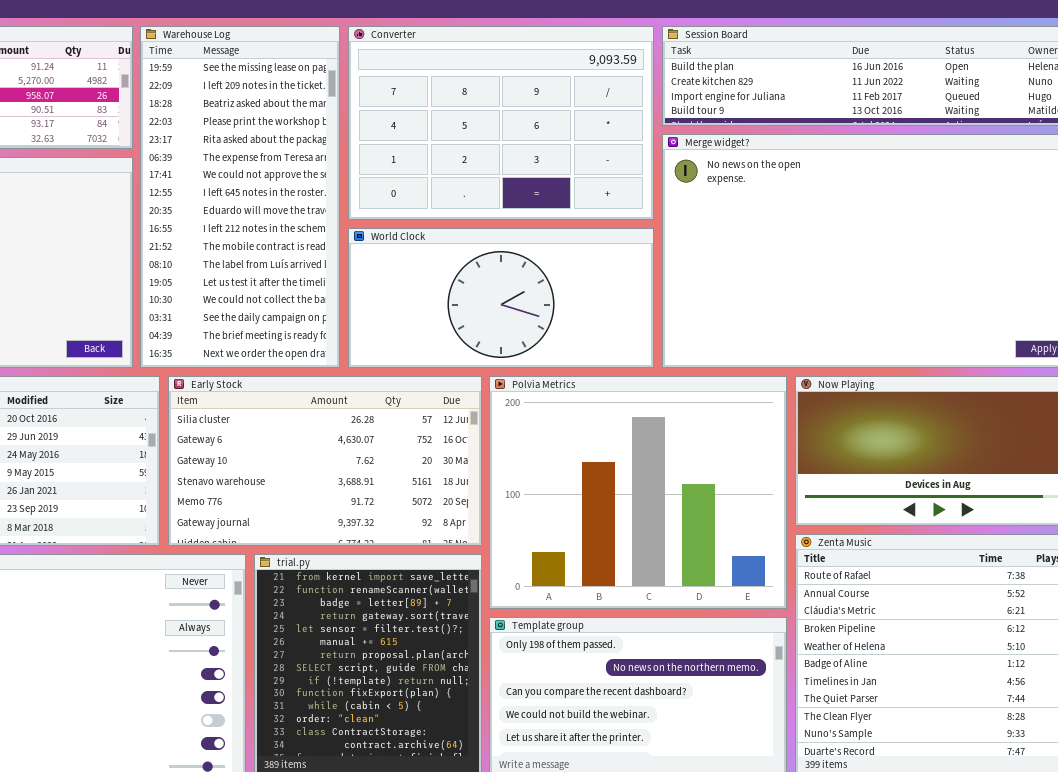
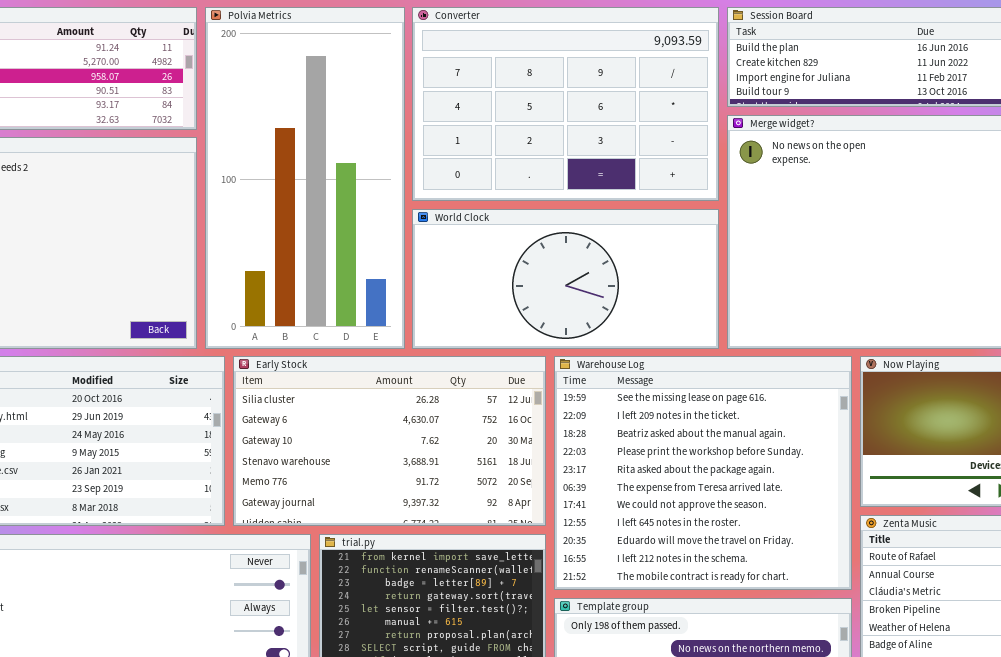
Warehouse Log: [140,26,340,368] -> [554,356,852,590], moved, resized
Polvia Metrics: [489,376,787,609] -> [205,7,405,349], moved, resized

